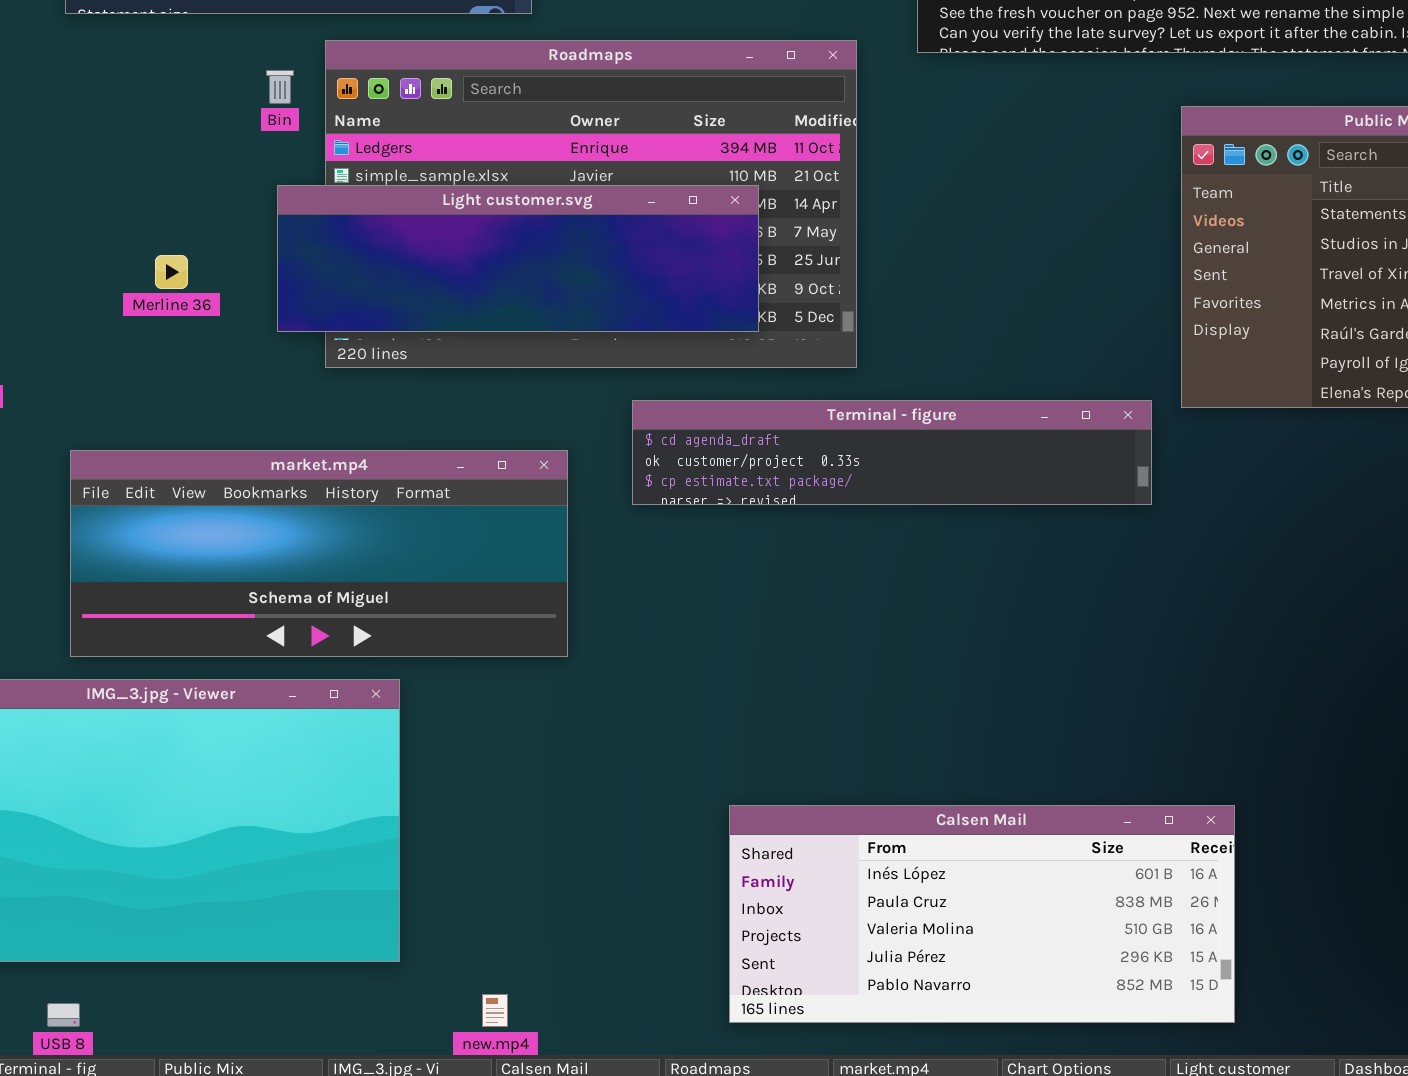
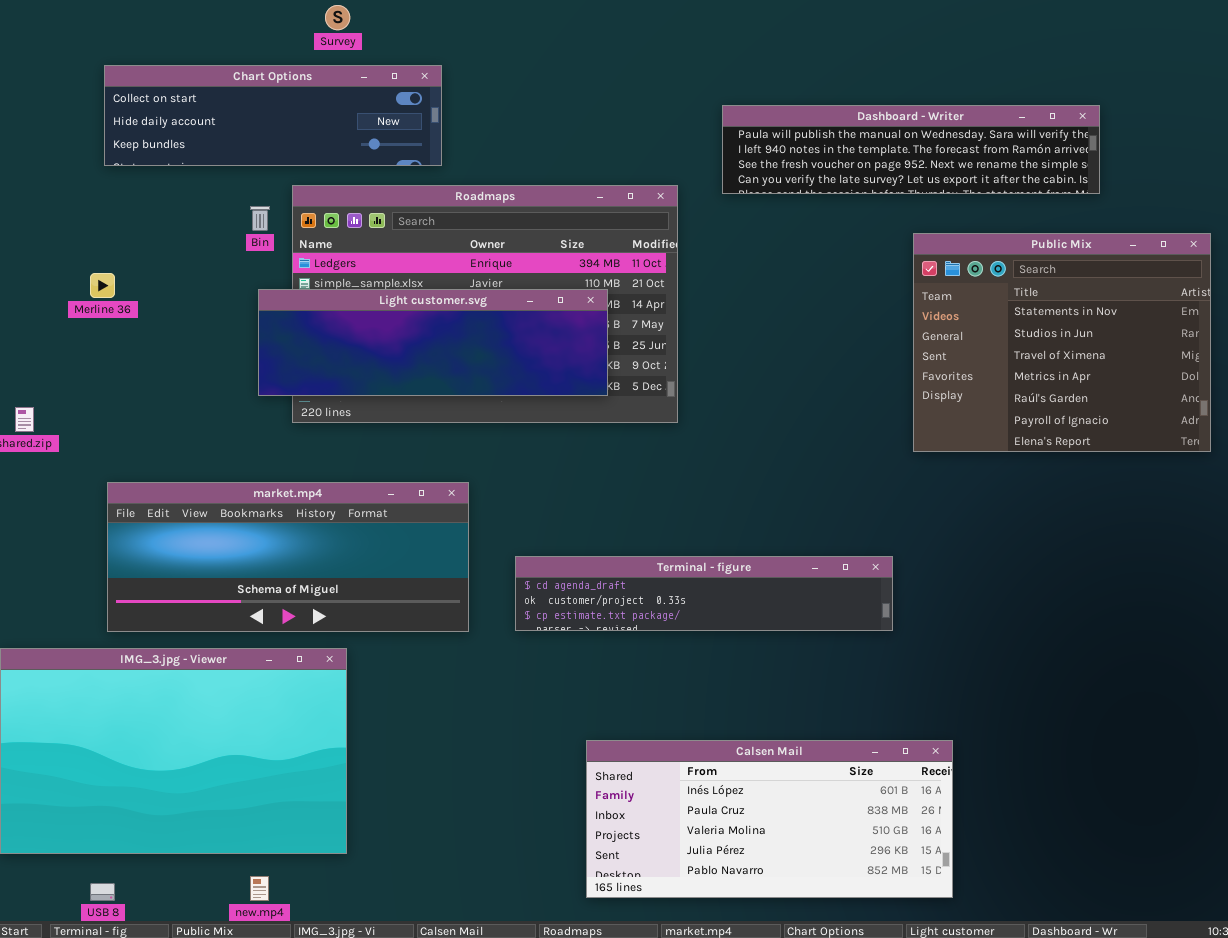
Merline 36: [155,255,188,289] -> [90,273,115,298], moved
Terminal - figure: [632,400,1152,505] -> [515,556,893,631], moved
new.mp4: [482,994,508,1027] -> [250,876,269,901], moved

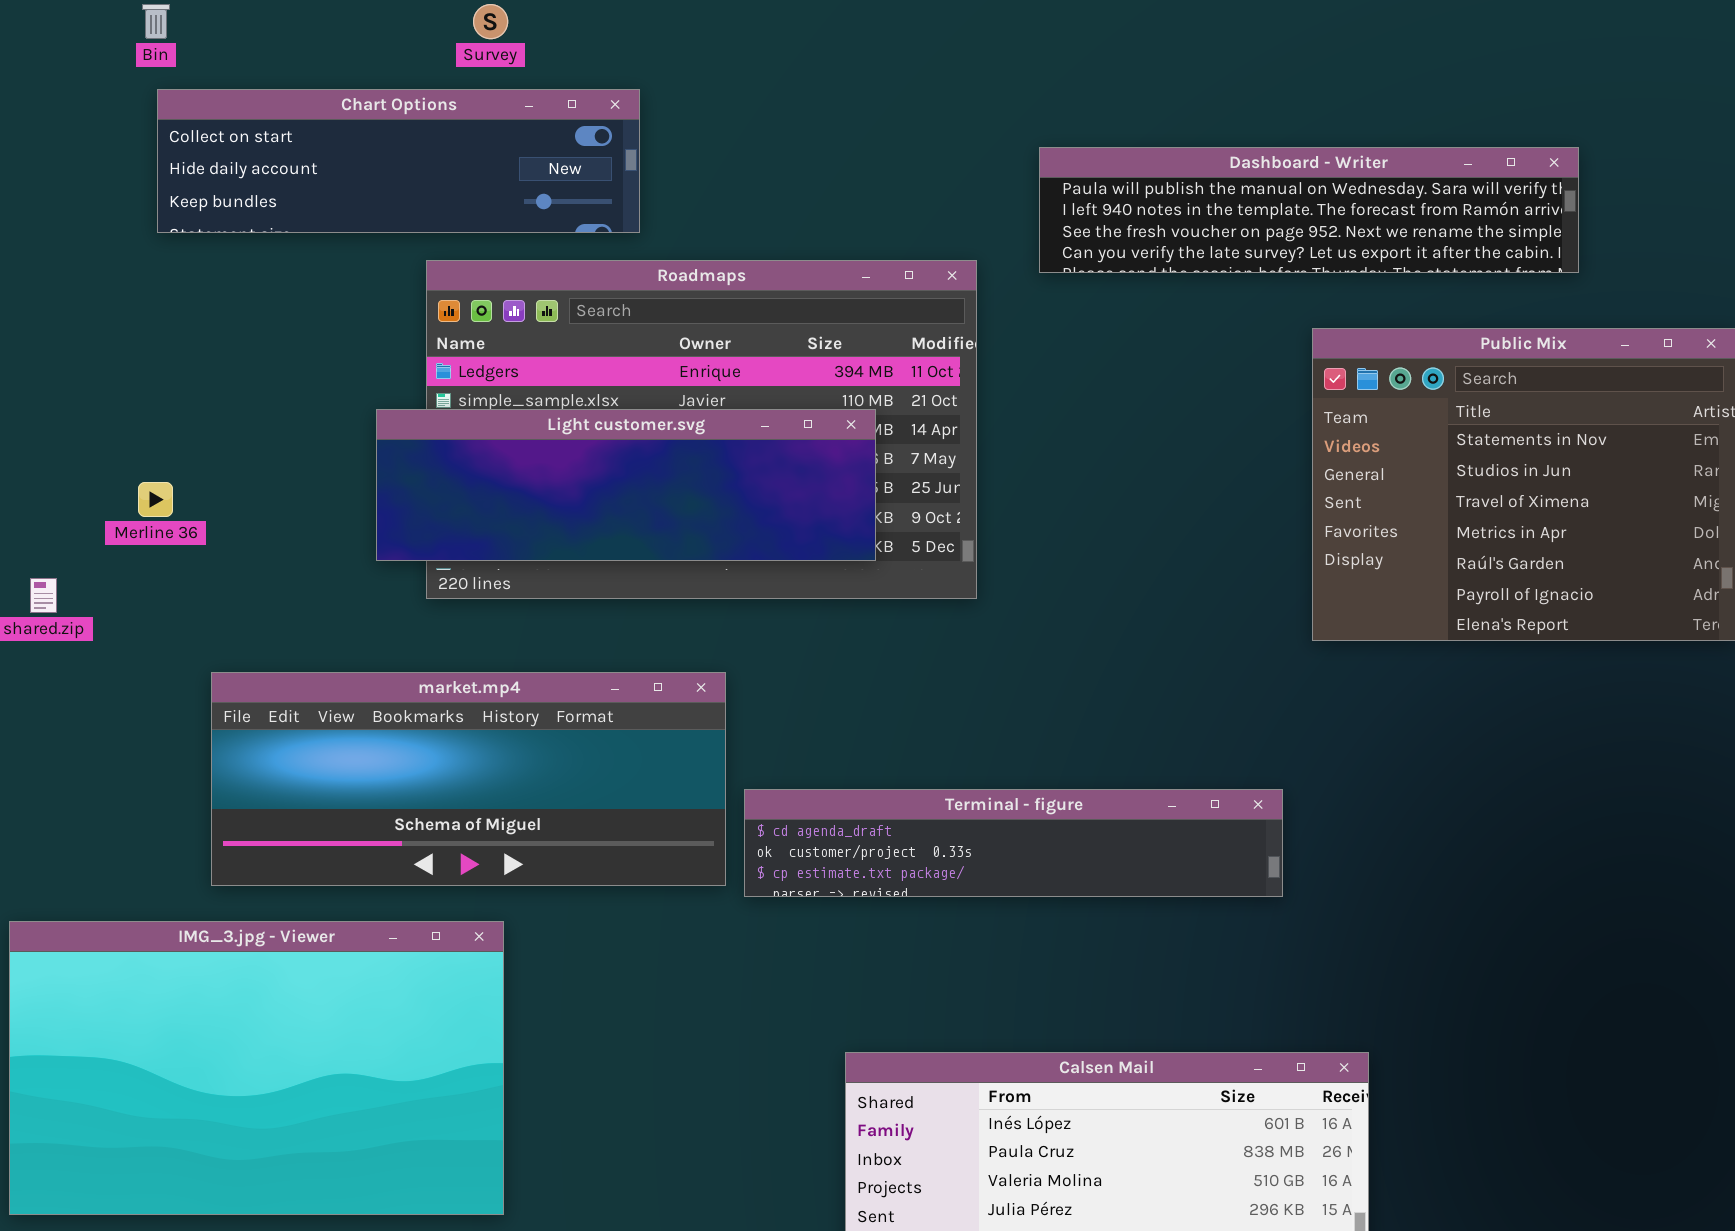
Bin: [250,206,270,231] -> [142,4,170,39], moved
Merline 36: [90,273,115,298] -> [138,482,173,517], moved
market.mp4: [107,482,469,632] -> [211,672,726,886], moved

